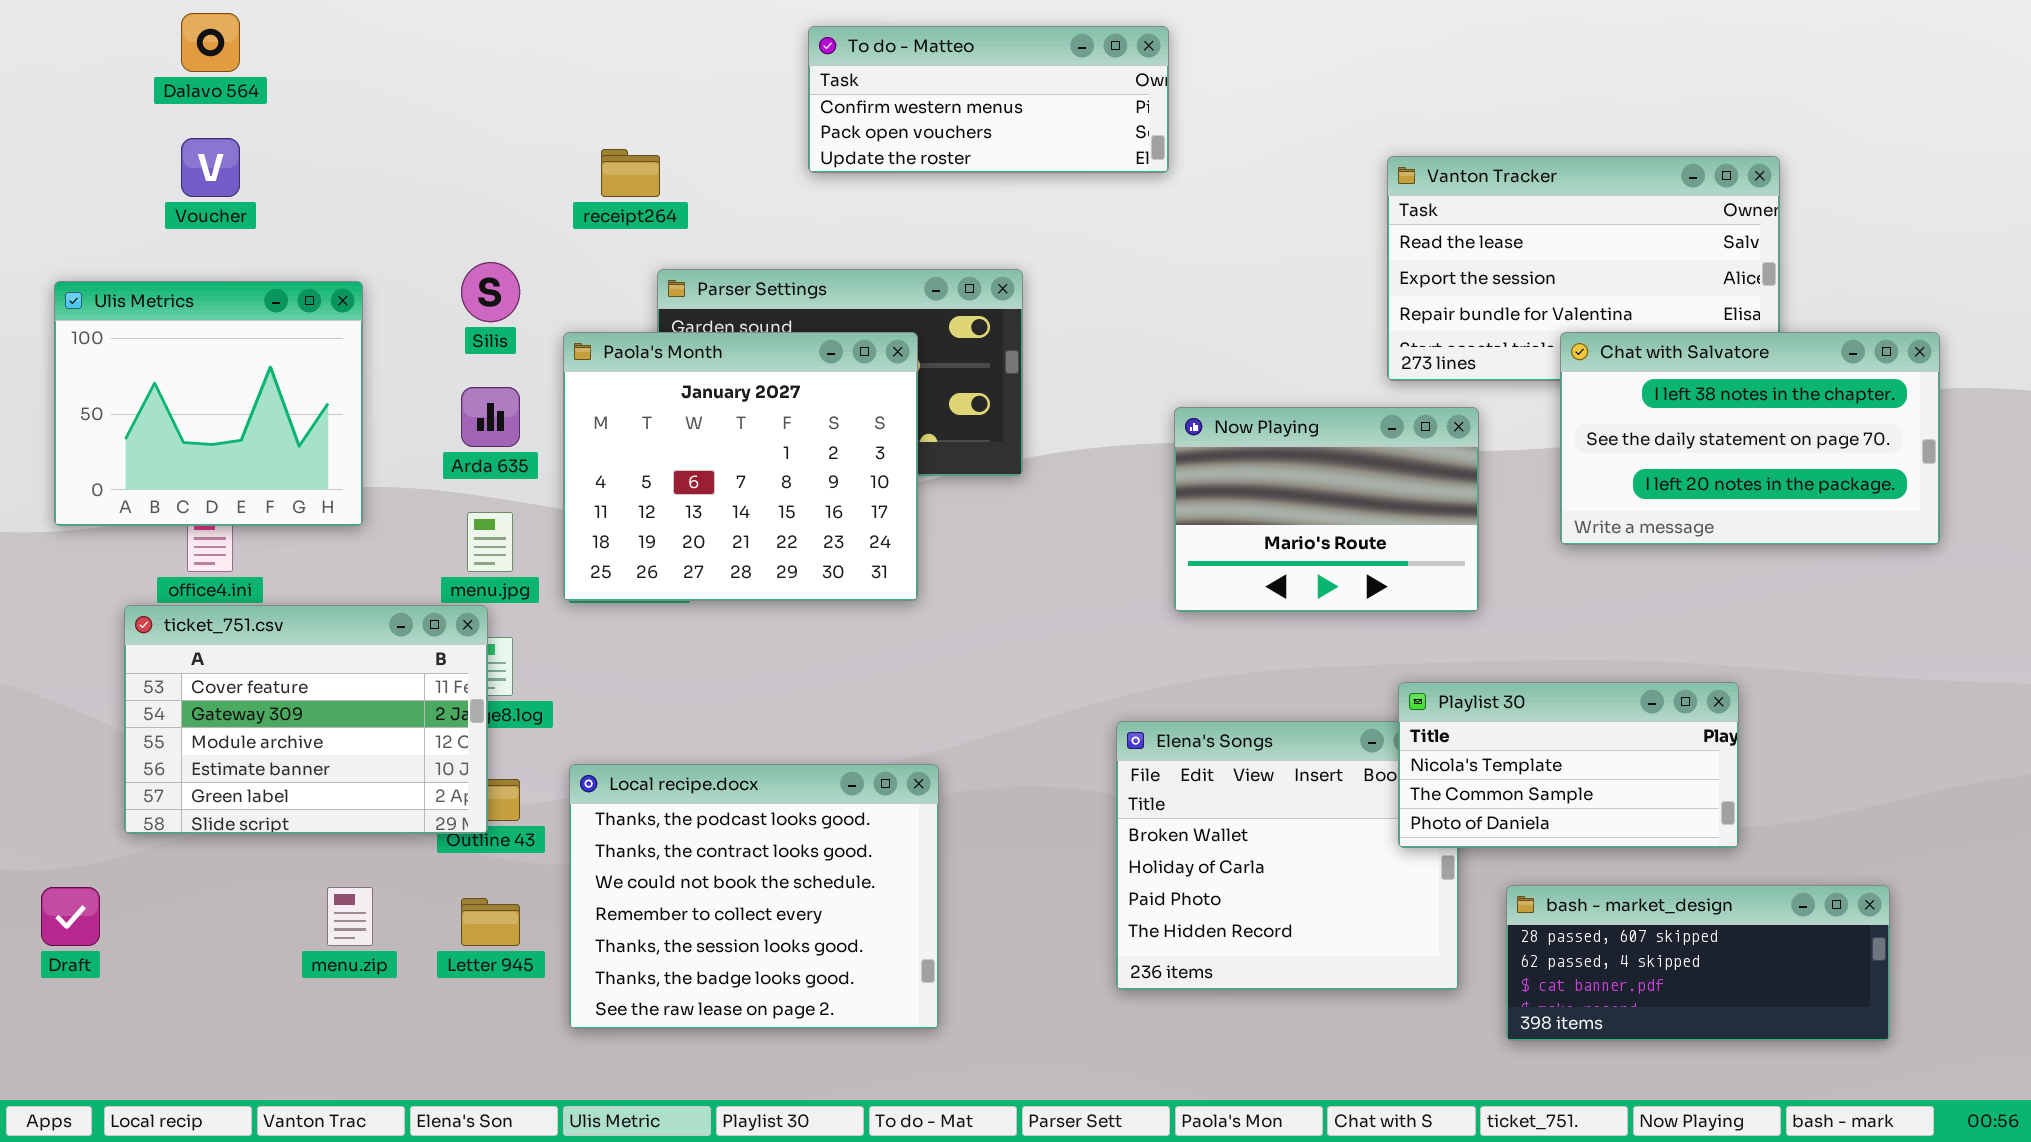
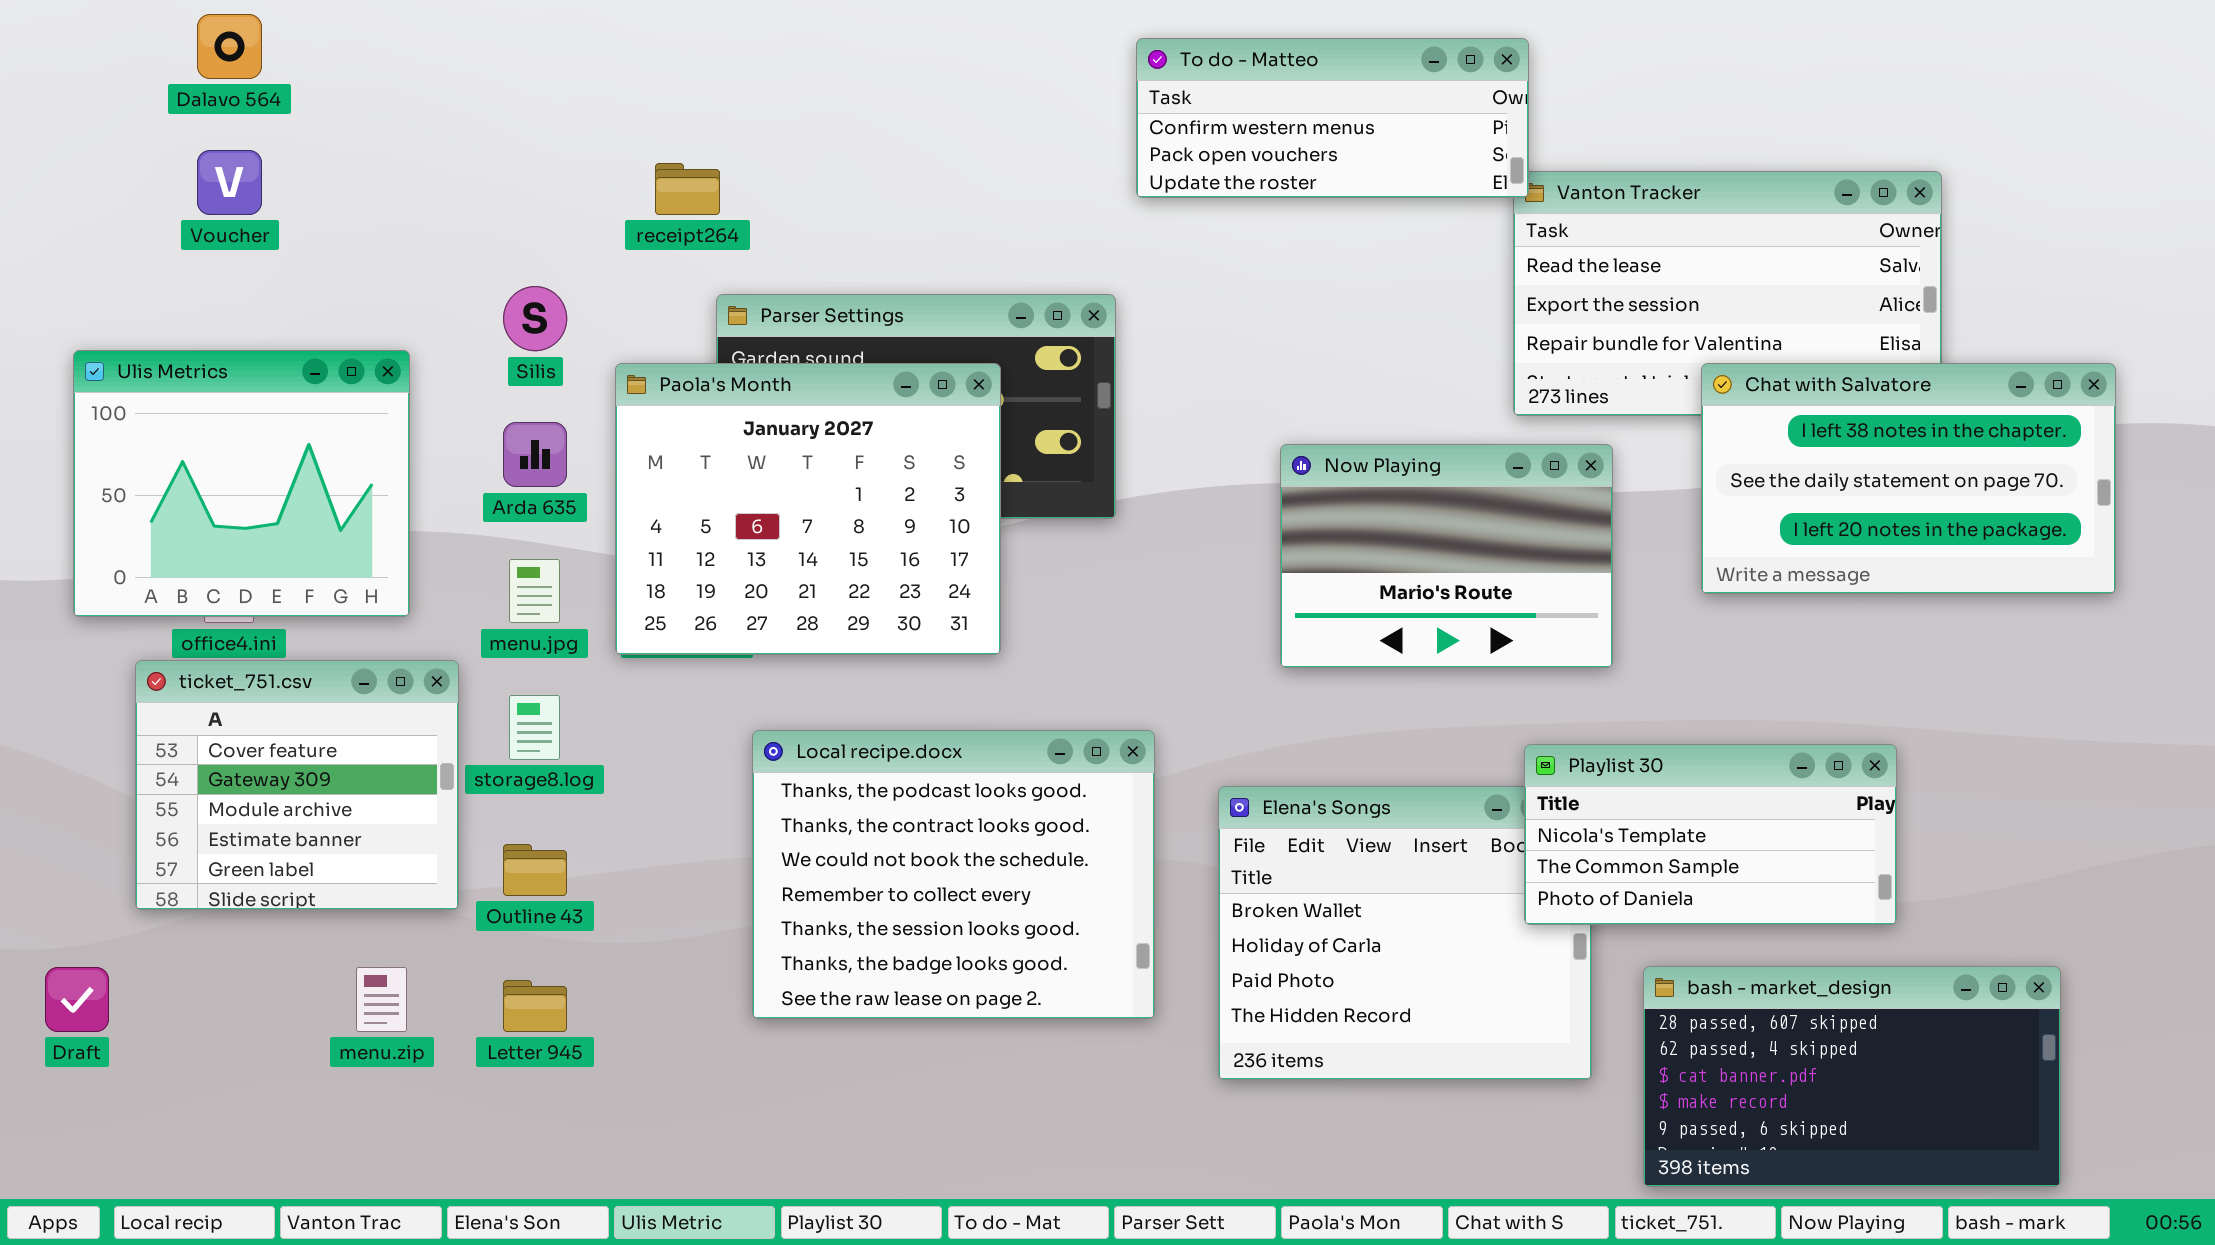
To do - Matteo: [808,26,1169,173] -> [1136,38,1529,198], moved
Ulis Metrics: [54,281,363,526] -> [73,350,410,617], moved
ticket_751.csv: [124,605,488,834] -> [135,660,459,910], resized
Local recipe.docx: [569,764,939,1029] -> [752,730,1155,1019], moved
bash - market_design: [1506,885,1890,1041] -> [1643,966,2061,1187], resized

